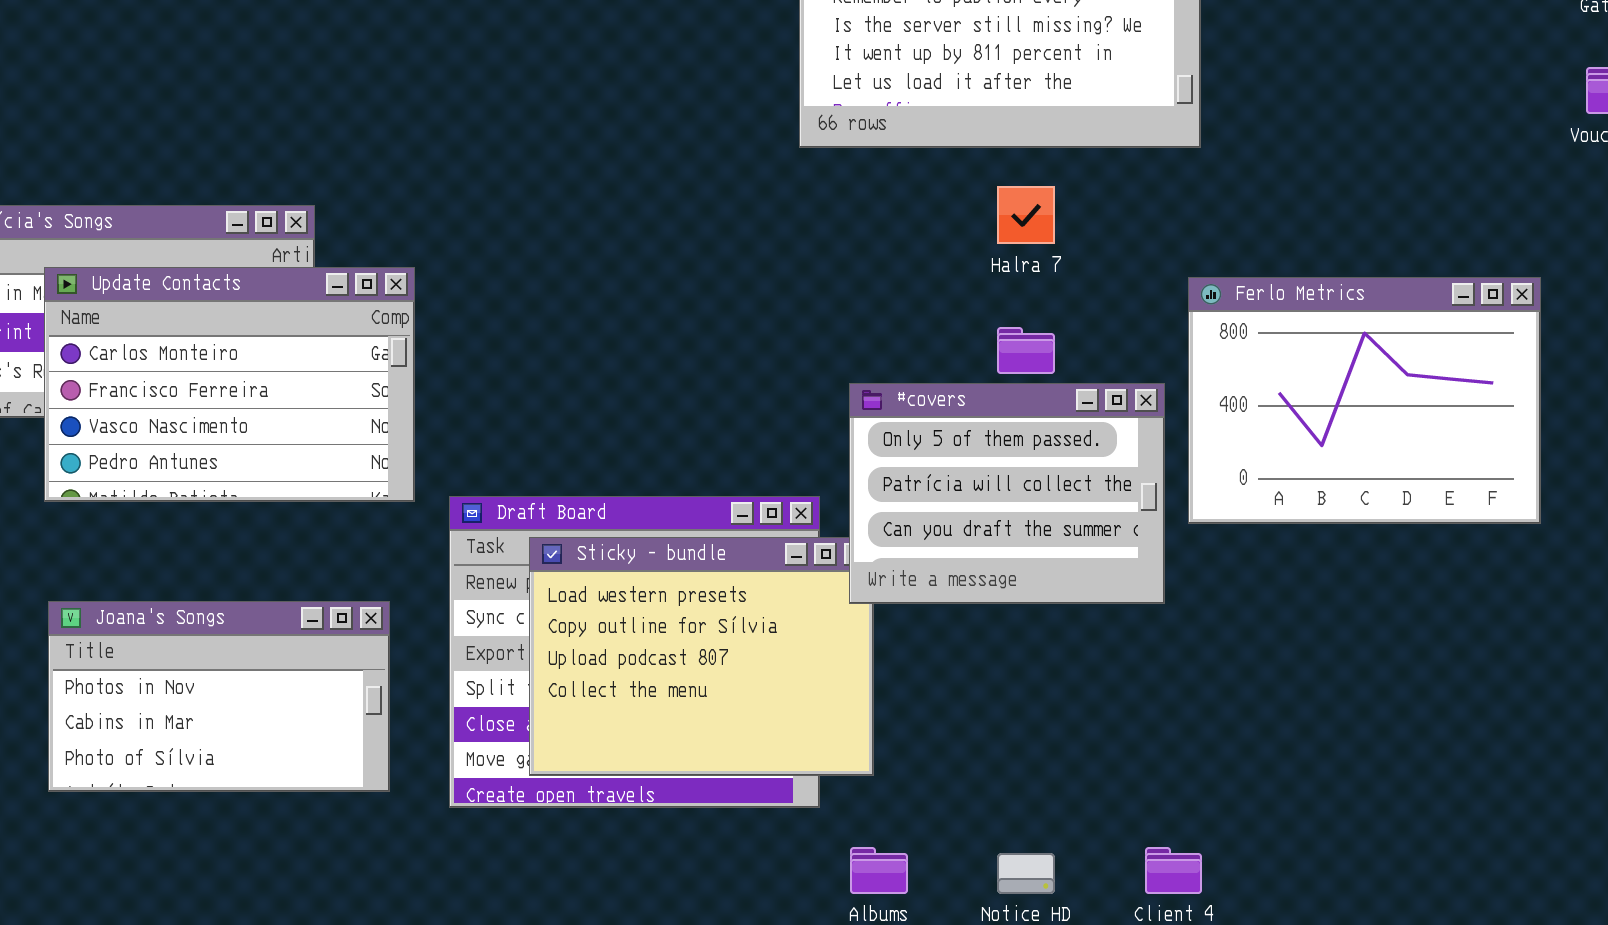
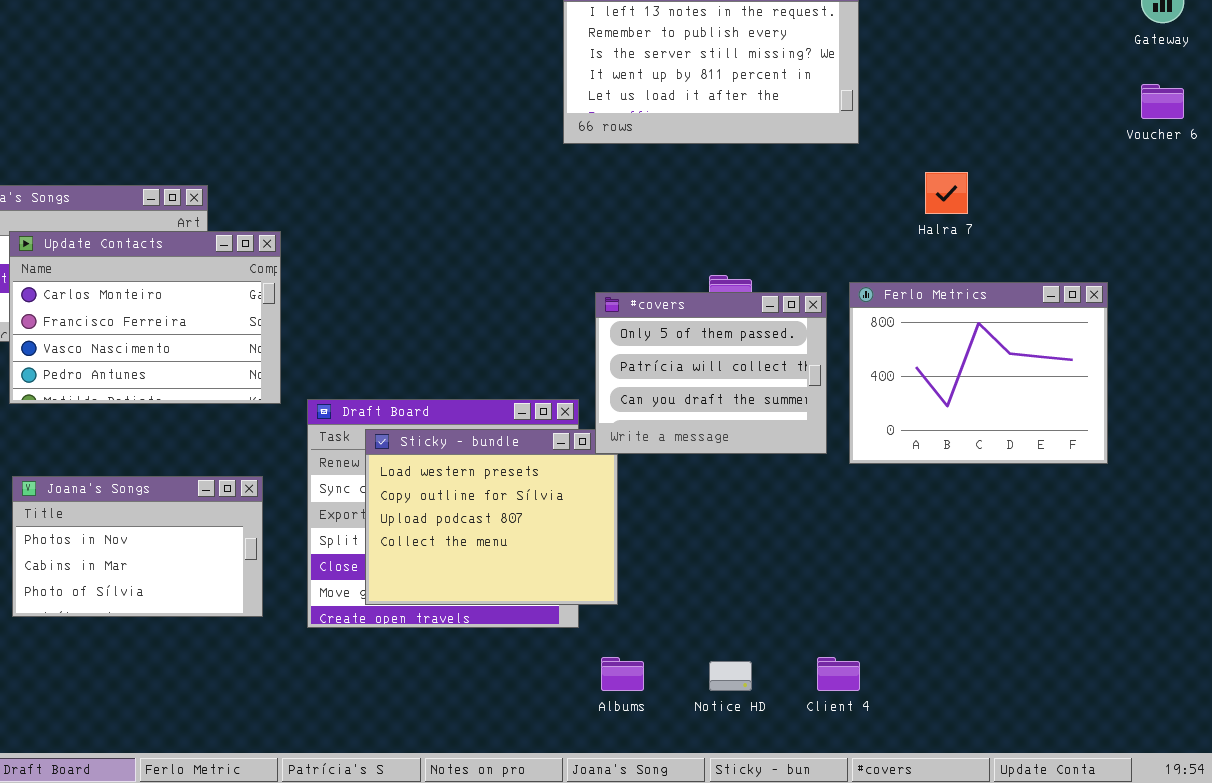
Halra 7: [997,186,1055,244] -> [925,172,968,214], moved
Ferlo Metrics: [1188,277,1541,524] -> [849,282,1108,464], moved
#covers: [849,383,1165,604] -> [595,292,827,454], moved

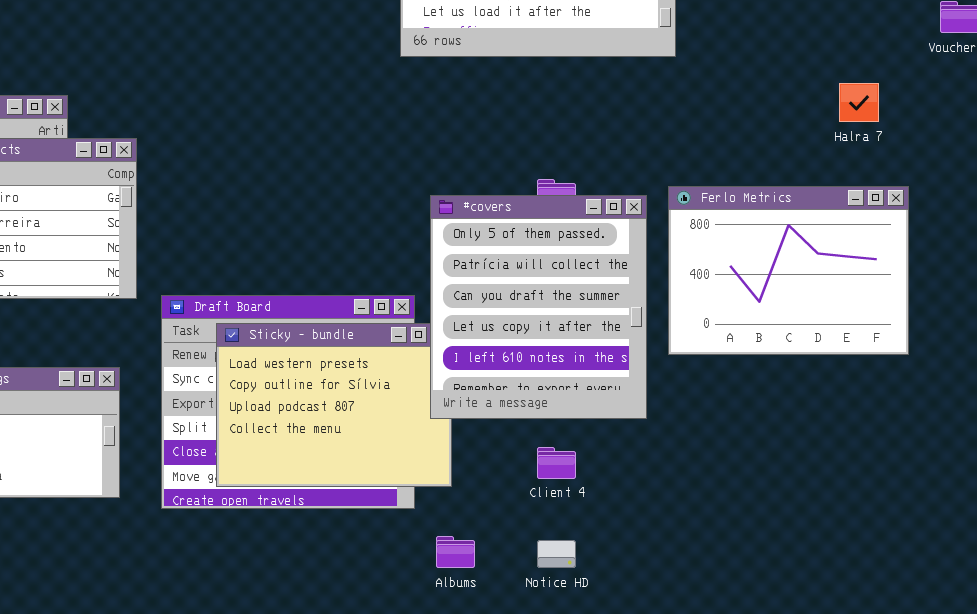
Halra 7: [925,172,968,214] -> [839,83,879,122], moved
#covers: [595,292,827,454] -> [430,195,647,419], resized
Client 4: [817,657,860,691] -> [537,447,576,479], moved

